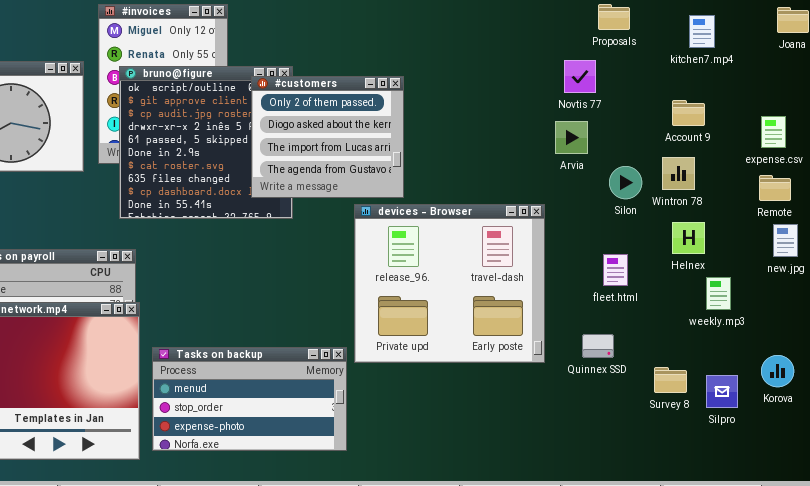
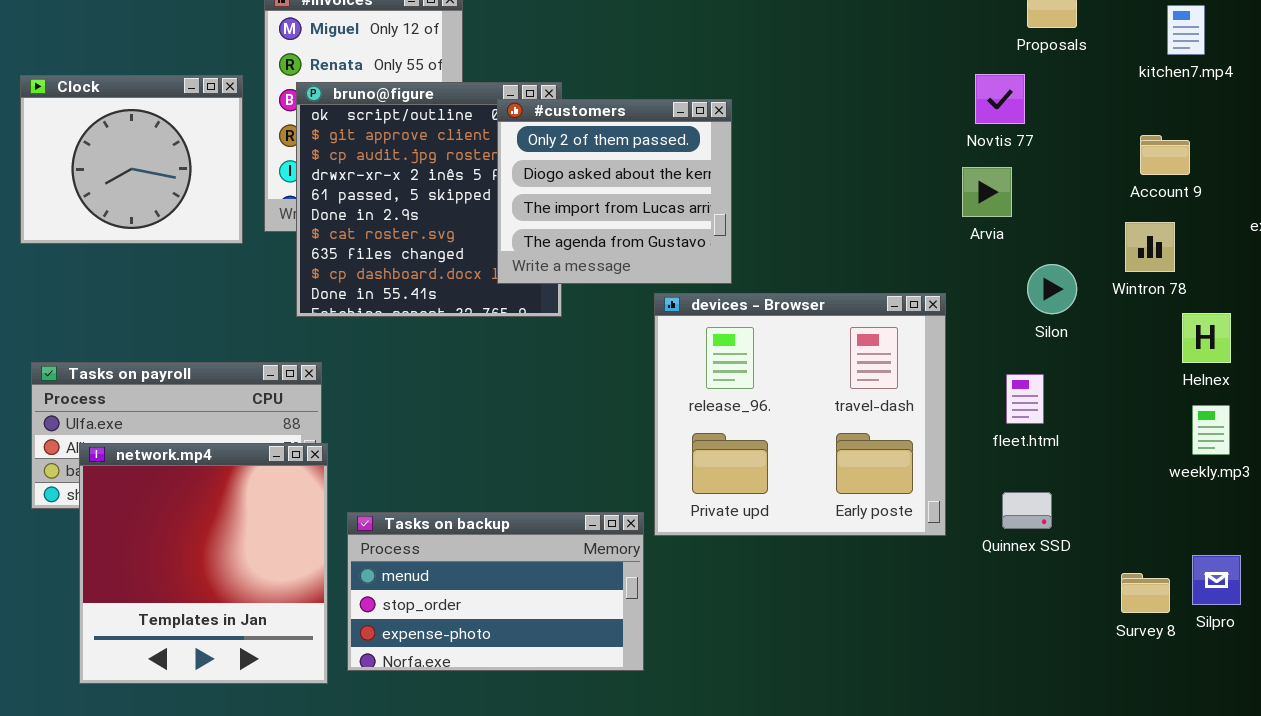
Silon: [609,166,642,199] -> [1027,264,1077,314], moved
Helnex: [672,222,705,254] -> [1182,313,1231,363], moved
fleet.html: [603,254,628,286] -> [1006,374,1044,424], moved
Survey 8: [654,367,687,393] -> [1121,573,1170,613], moved

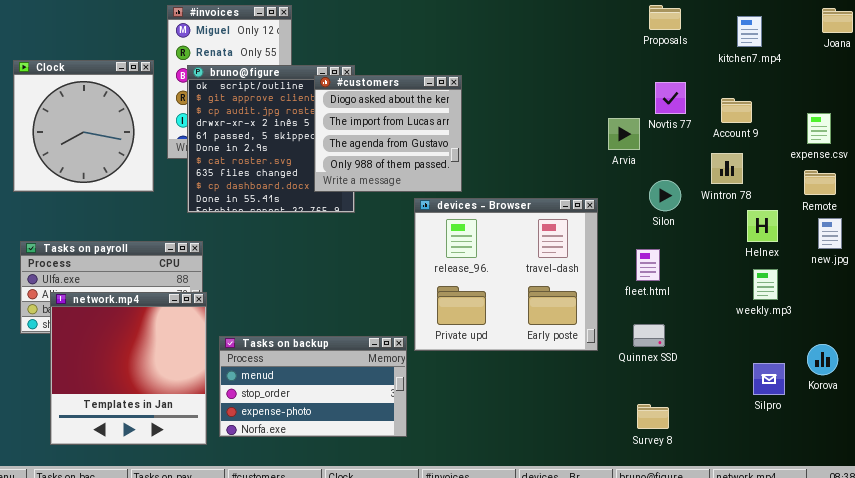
Novtis 77: [975,74,1025,124] -> [655,82,686,114], moved
Clock: [20,75,243,244] -> [13,60,154,192], resized
#customers: [497,99,732,284] -> [314,75,462,192], scrolled down 1 row
Survey 8: [1121,573,1170,613] -> [637,404,669,429], moved

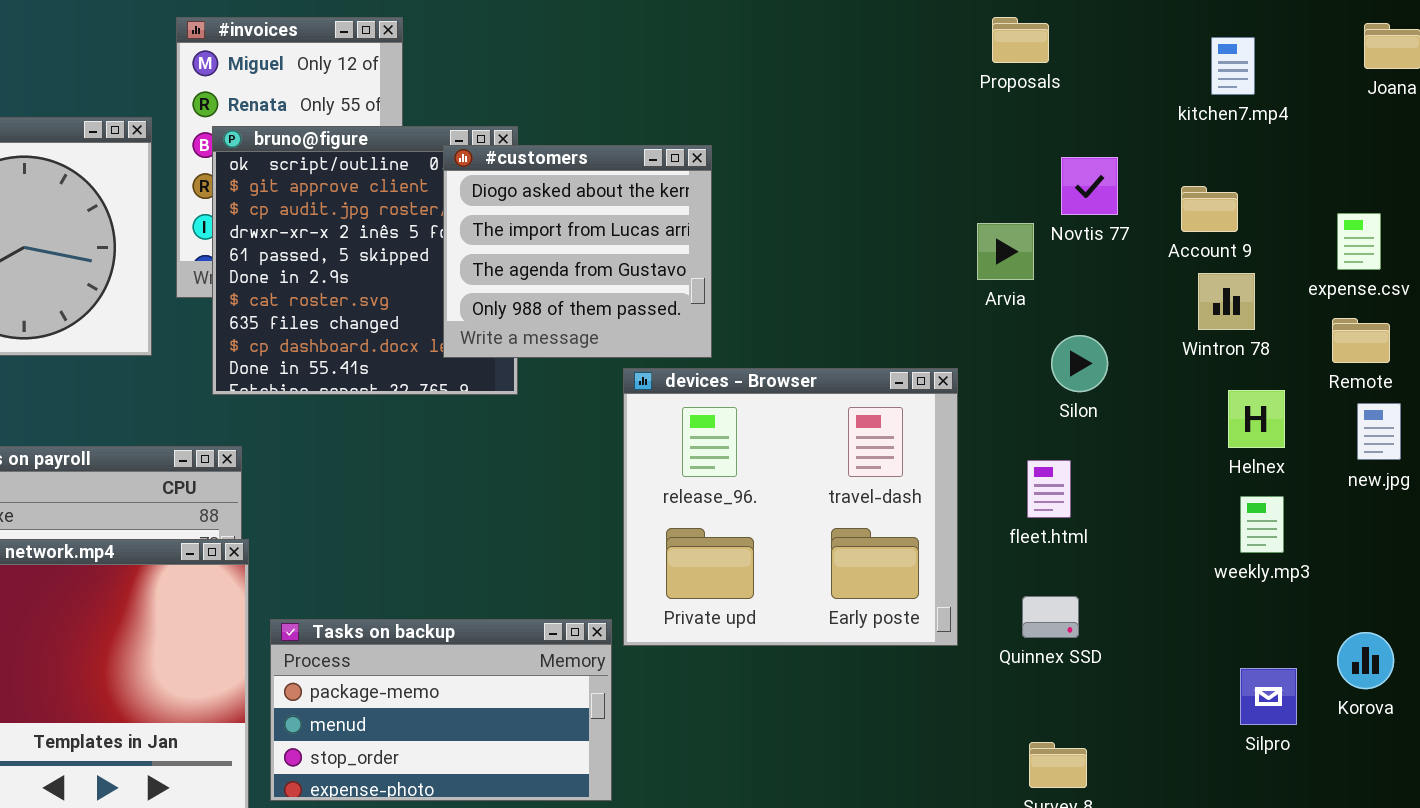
Proposals: [649,5,681,30] -> [992,17,1049,63], moved
Wintron 78: [711,153,743,184] -> [1198,273,1255,330], moved
Tasks on backup: [219,336,407,437] -> [270,619,612,801], scrolled up 1 row

